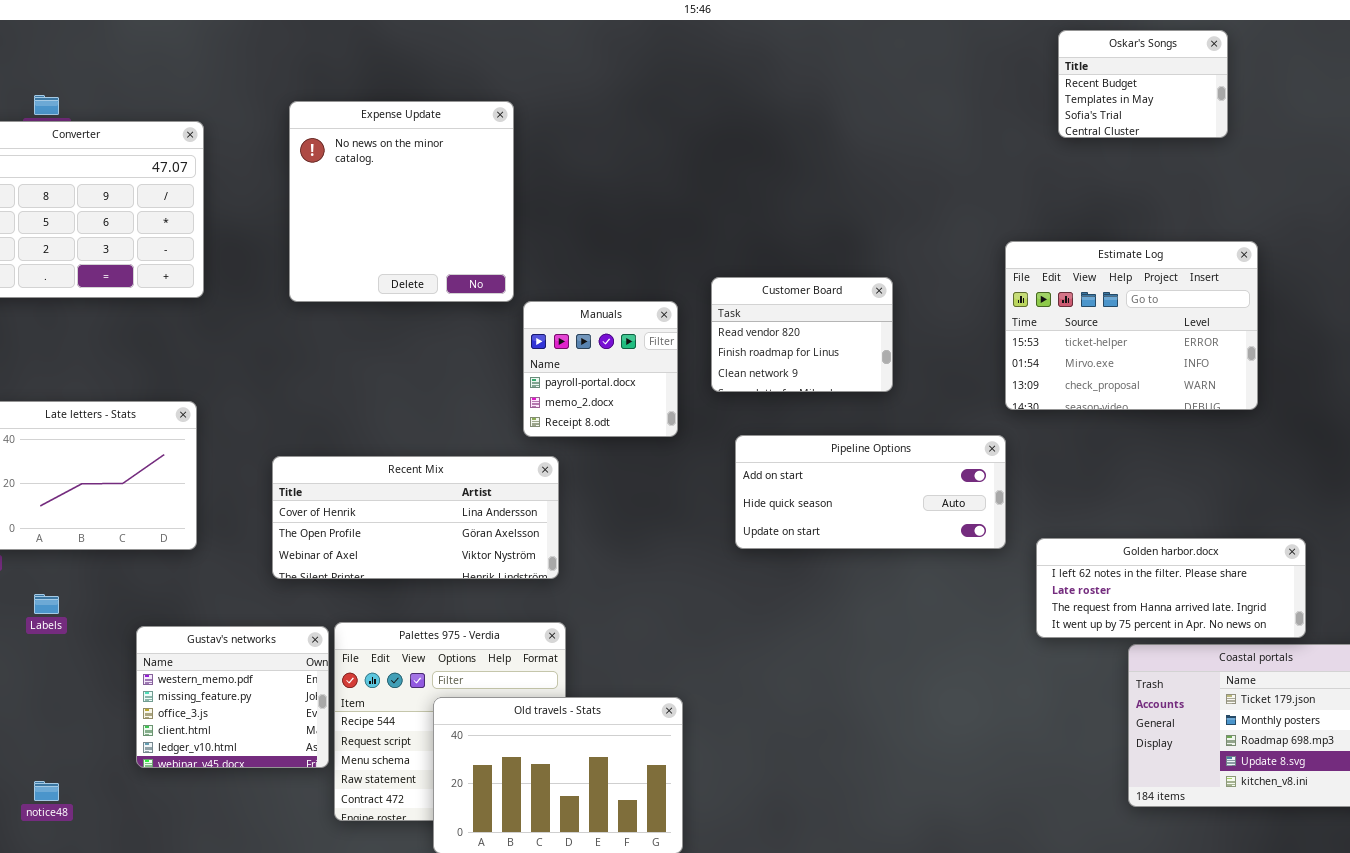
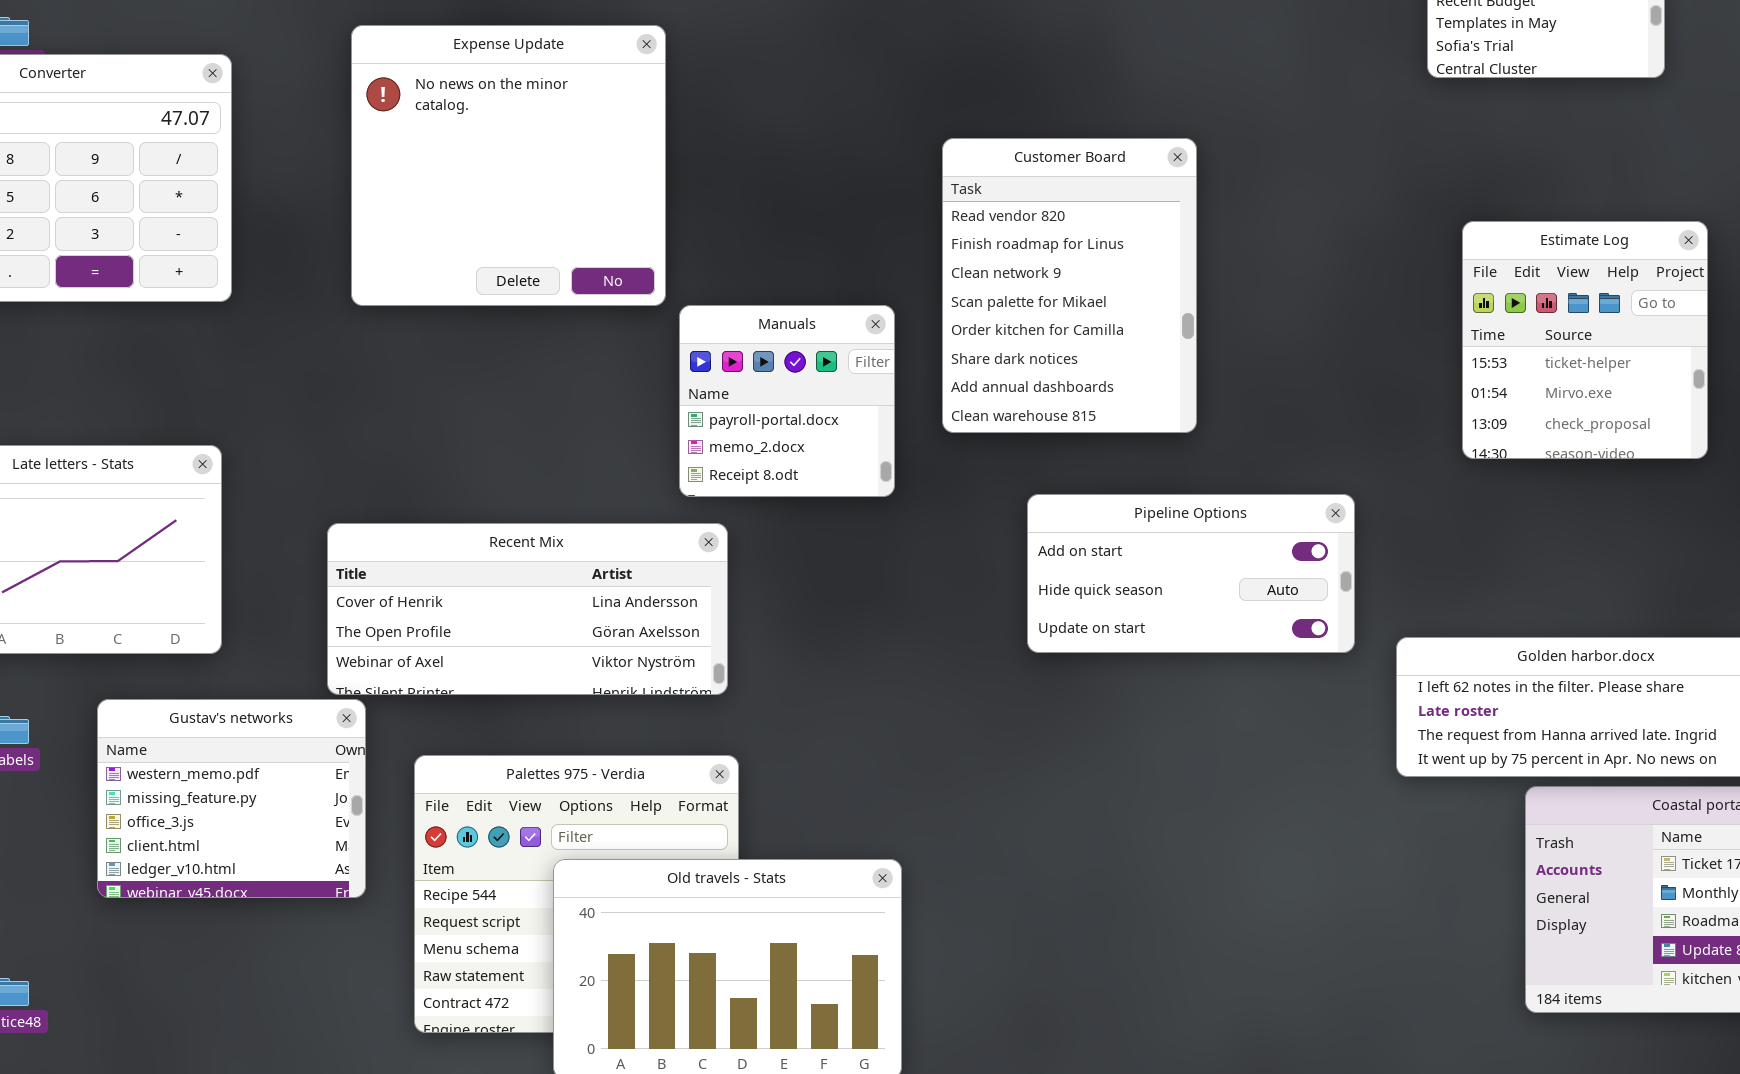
Estimate Log: [1005,241,1258,410] -> [1462,221,1708,459], resized
Customer Board: [711,277,893,392] -> [942,138,1197,433], resized
Pipeline Options: [735,435,1006,549] -> [1027,494,1355,653], resized
Gustav's networks: [136,626,329,768] -> [97,699,366,898], moved

